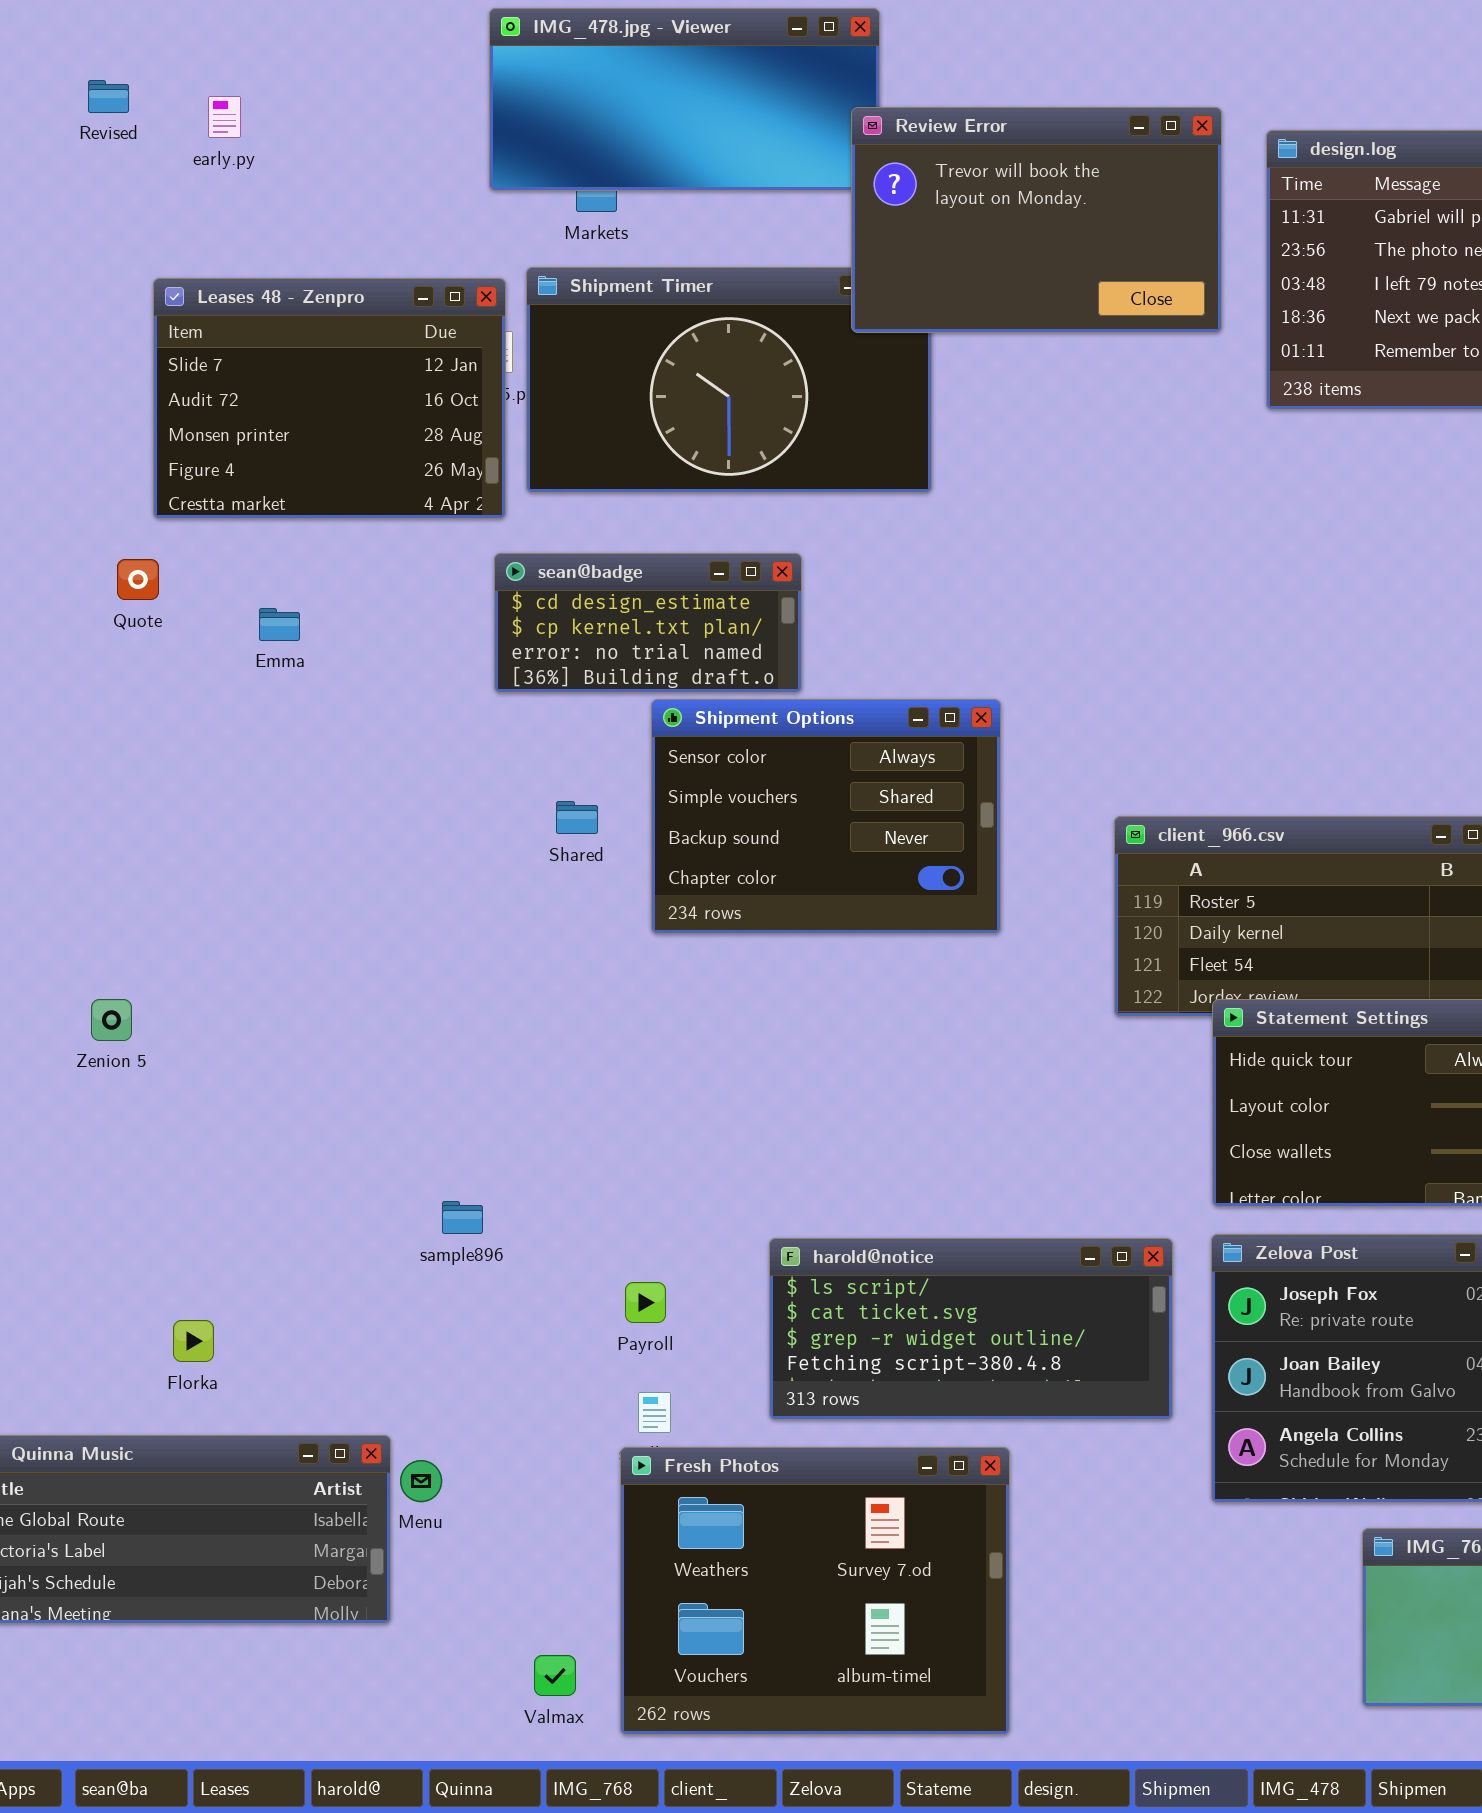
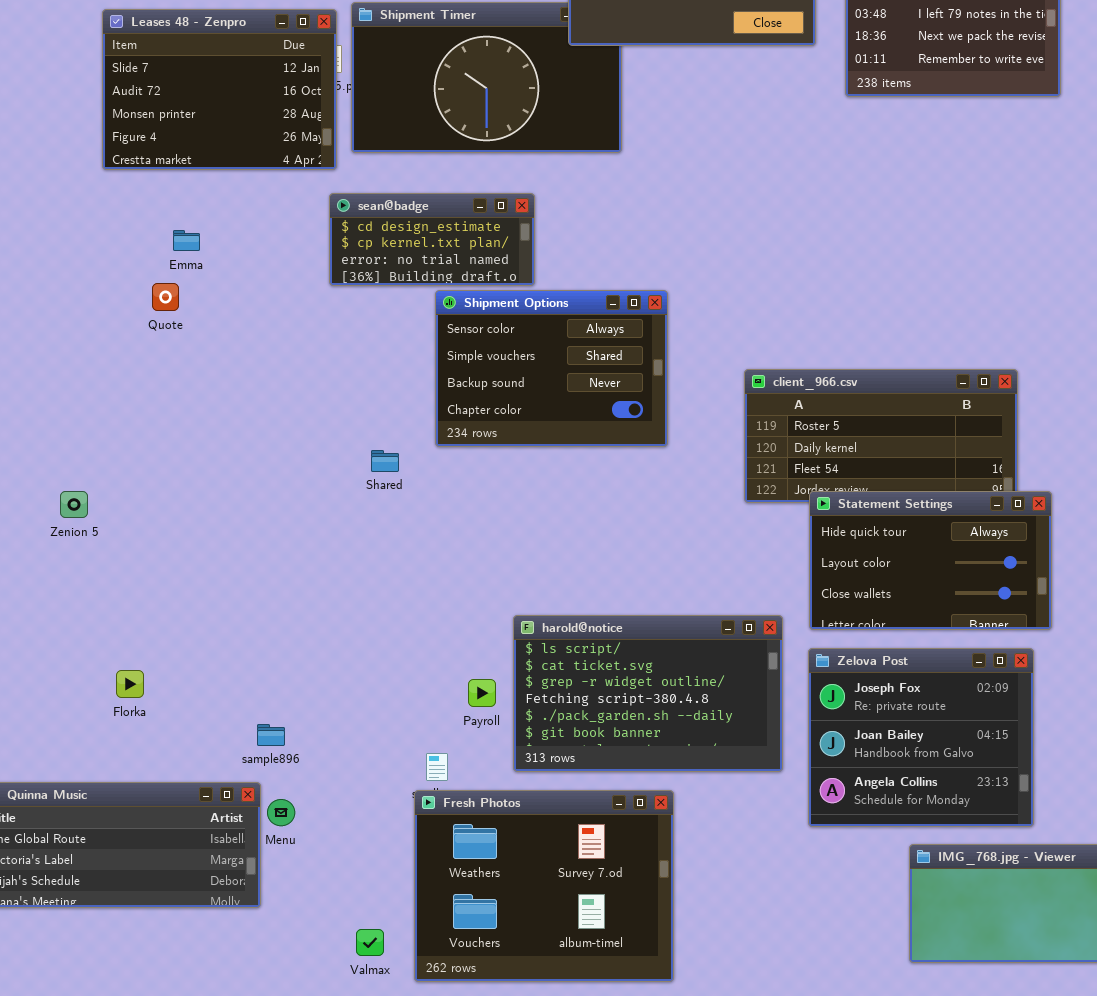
Quote: [117,559,159,600] -> [152,283,179,311], moved
Shared: [556,801,598,834] -> [371,450,399,472], moved
sample896: [442,1201,483,1234] -> [257,724,285,746], moved
harold@notice: [769,1238,1173,1420] -> [513,615,783,772], resized
Payroll: [625,1282,666,1323] -> [468,679,496,707], moved
Florka: [173,1320,214,1362] -> [116,670,144,698], moved

